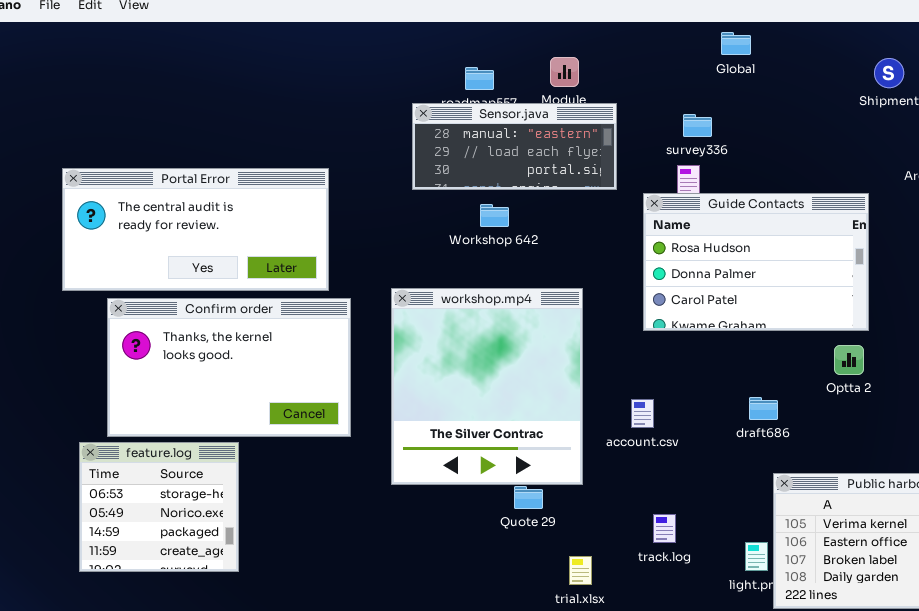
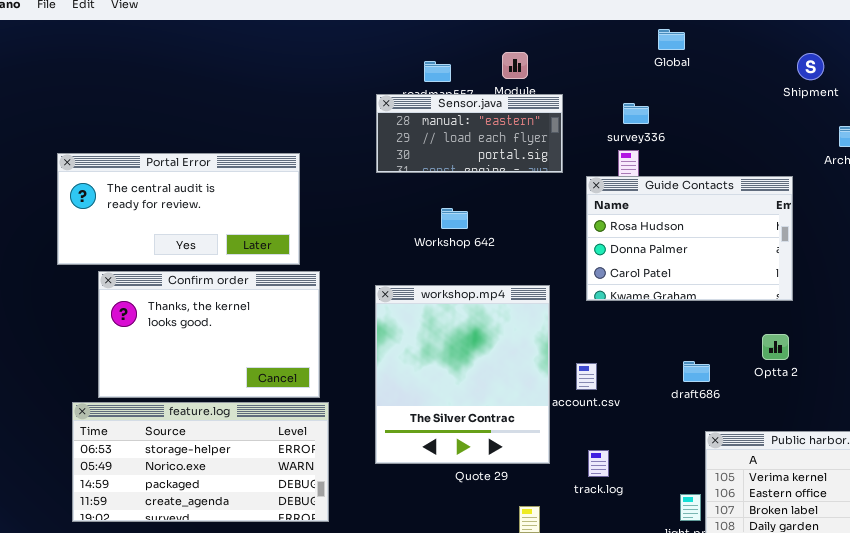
Workshop 642: [480,204,509,227] -> [441,208,468,229], moved
workshop.mp4: [391,288,583,485] -> [375,285,550,464], moved
Optta 2: [834,345,864,375] -> [762,334,789,360], moved
feature.log: [79,442,239,572] -> [72,402,329,522], resized
track.log: [653,514,676,543] -> [588,450,609,477], moved

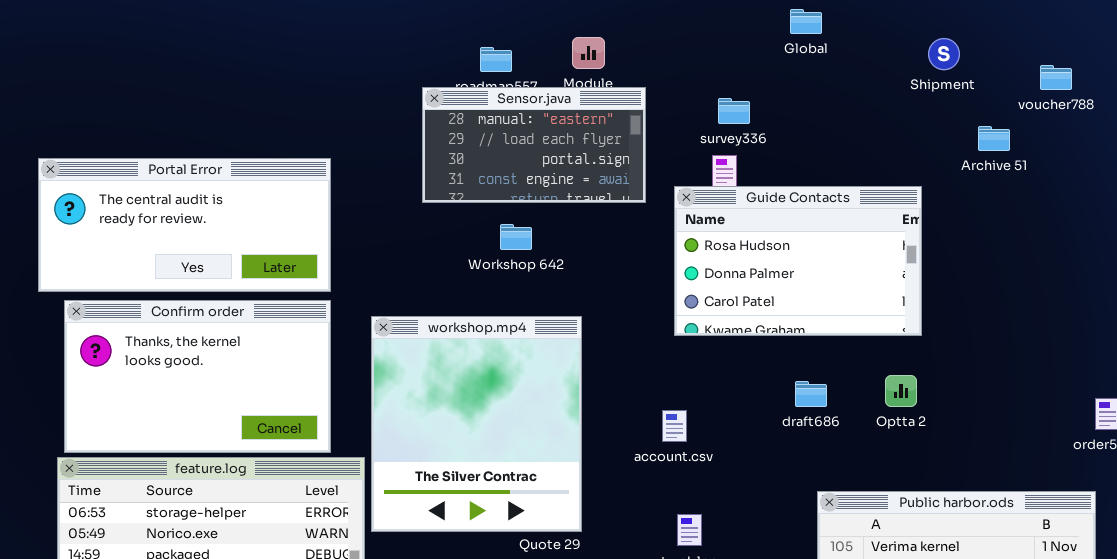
Global: [658,29,685,50] -> [790,9,822,34], moved
Sensor.java: [376,94,563,173] -> [422,87,646,203], resized
Confirm order: [98,271,320,398] -> [64,300,331,453], moved
workshop.mp4: [375,285,550,464] -> [371,316,582,532], moved
draft686: [683,361,710,382] -> [795,381,827,407], moved

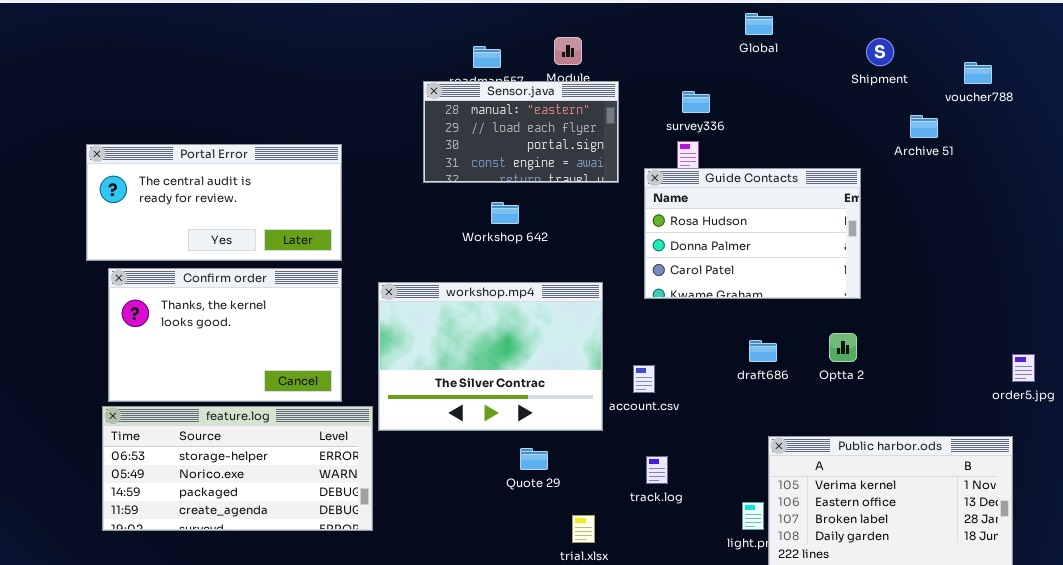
workshop.mp4: [371,316,582,532] -> [378,282,603,431], resized

